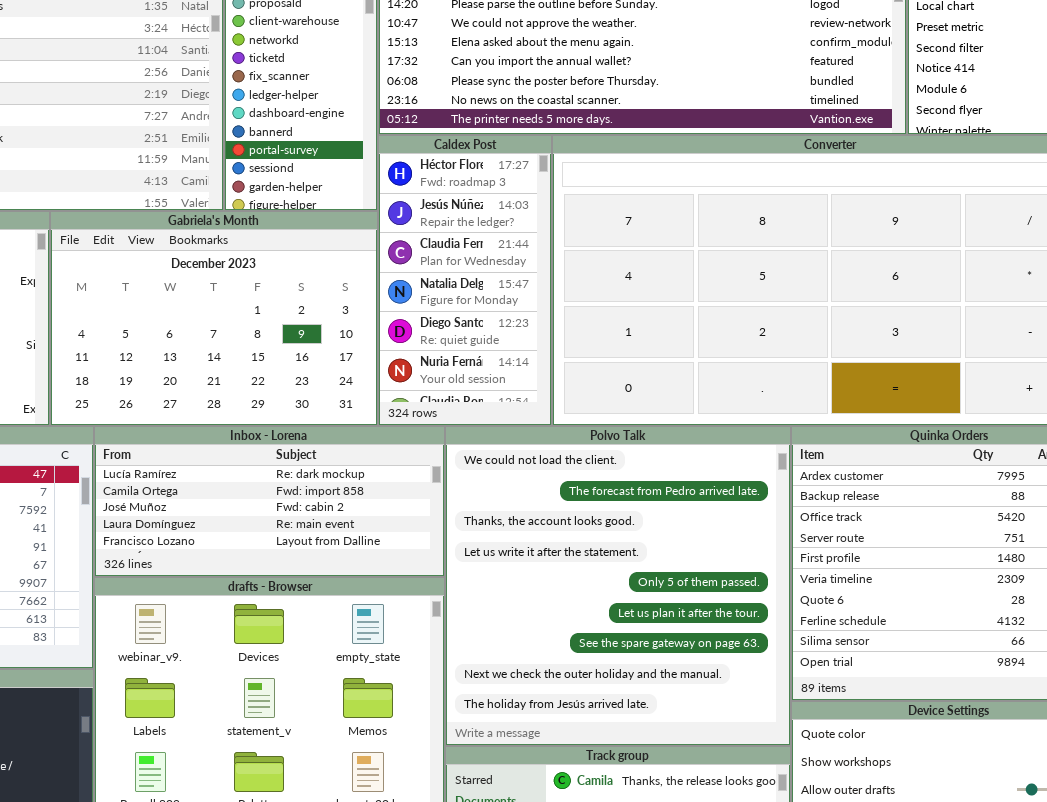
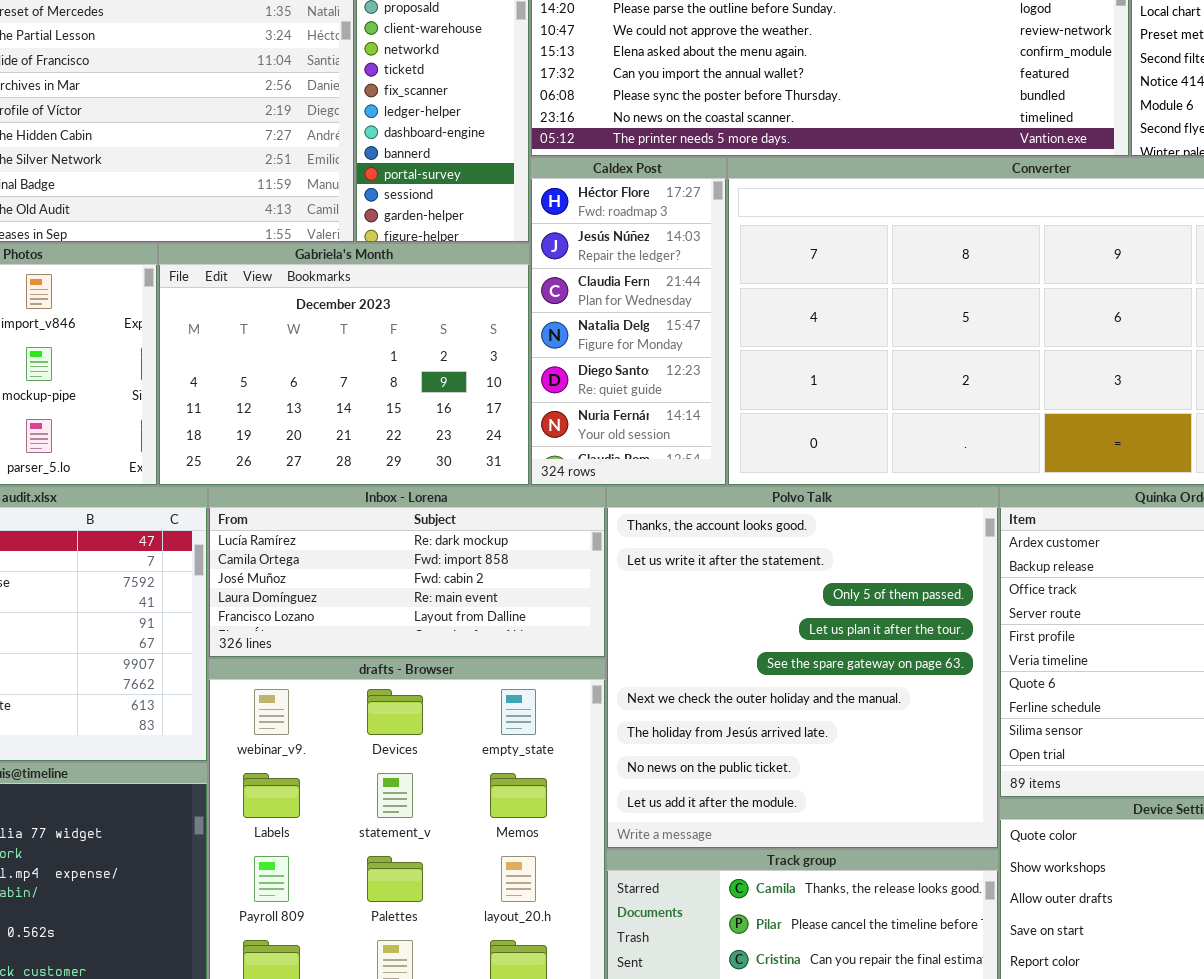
Polvo Talk: [445,426,791,746] -> [606,486,999,849], scrolled down 2 rows

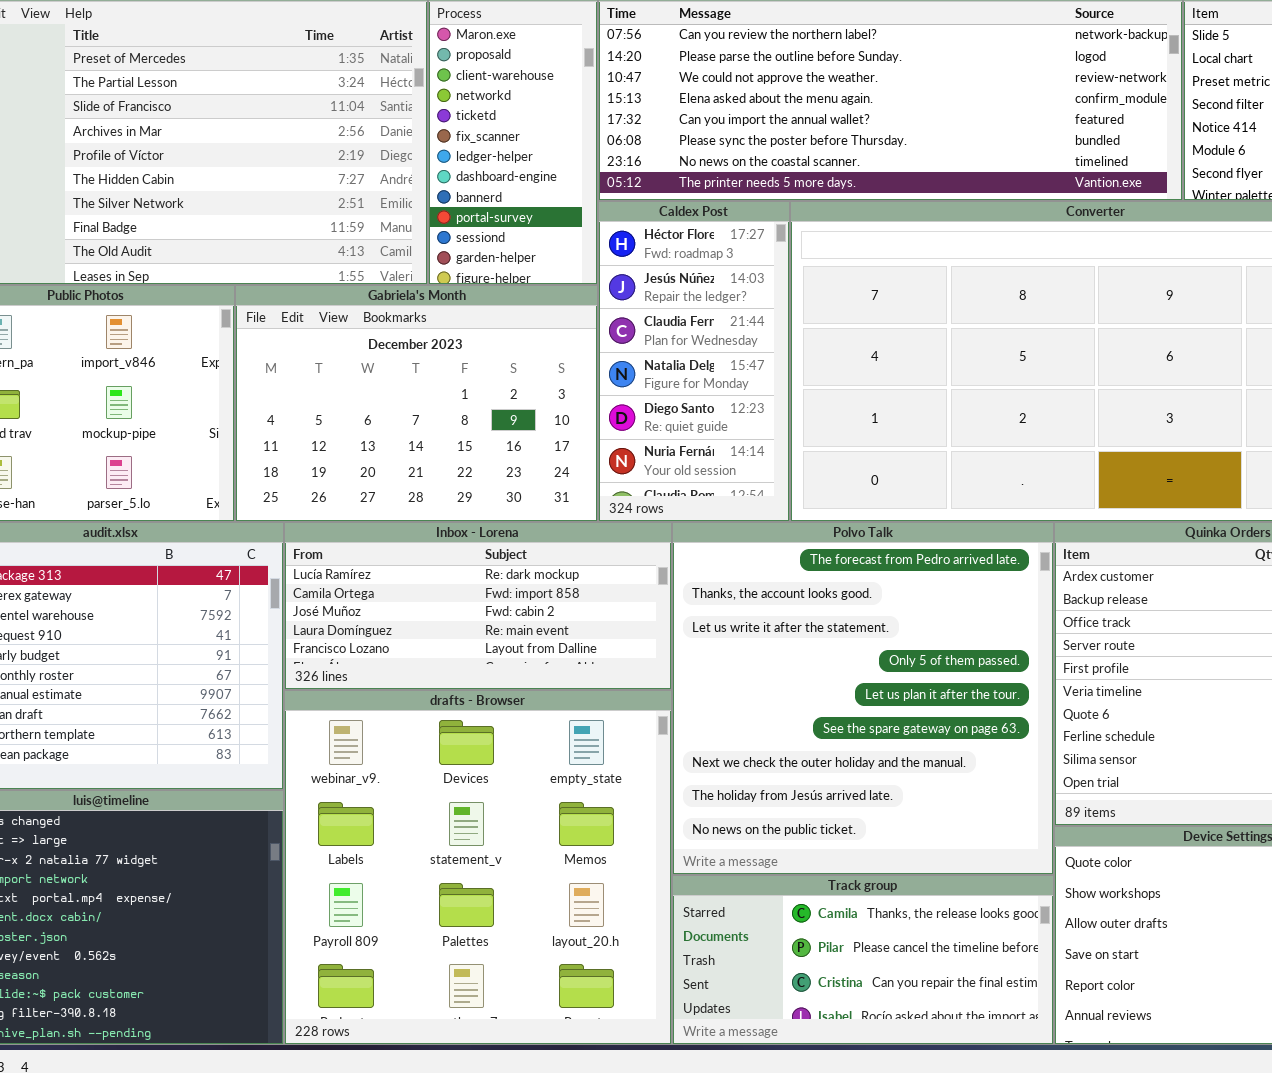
Polvo Talk: [606,486,999,849] -> [672,522,1054,875], scrolled up 1 row

